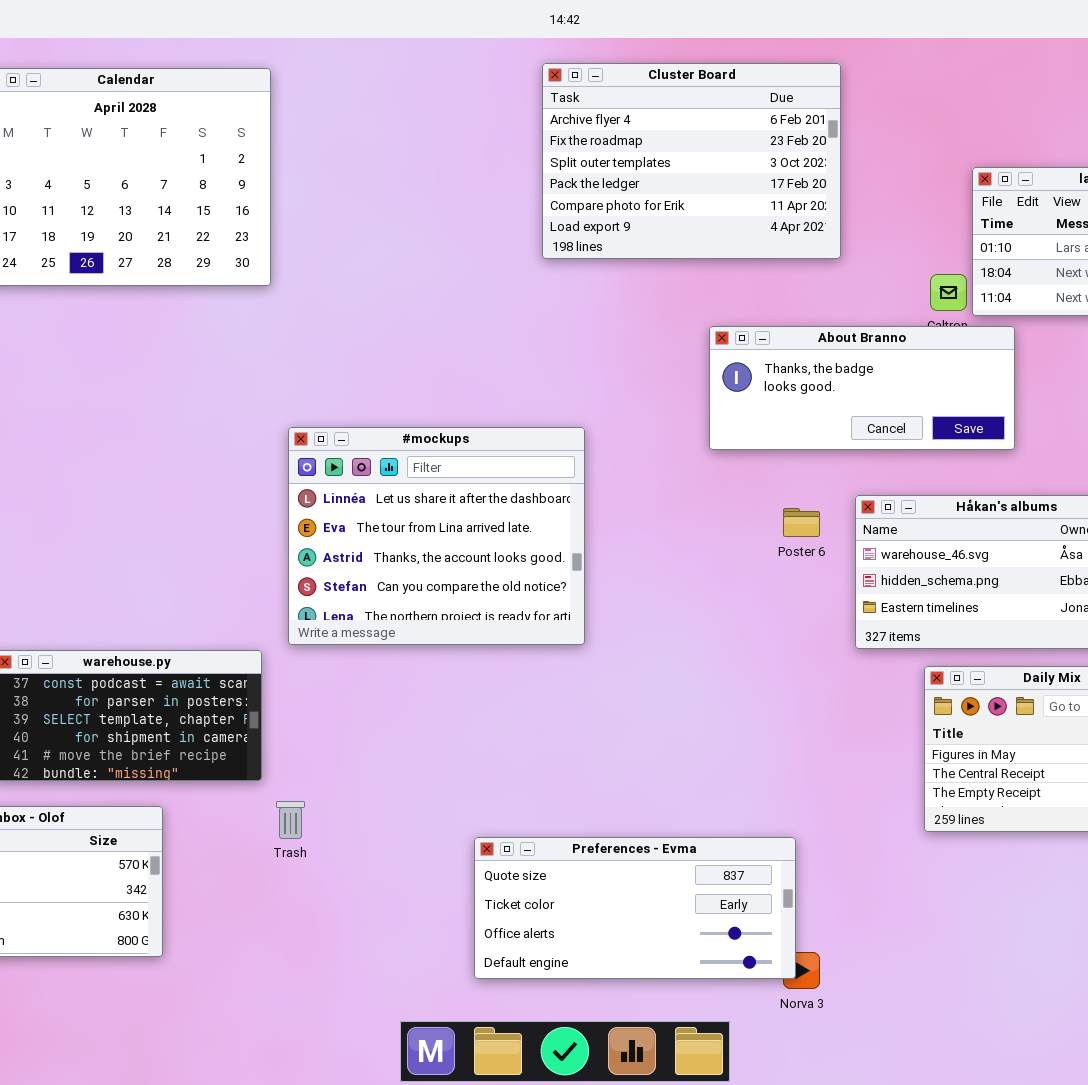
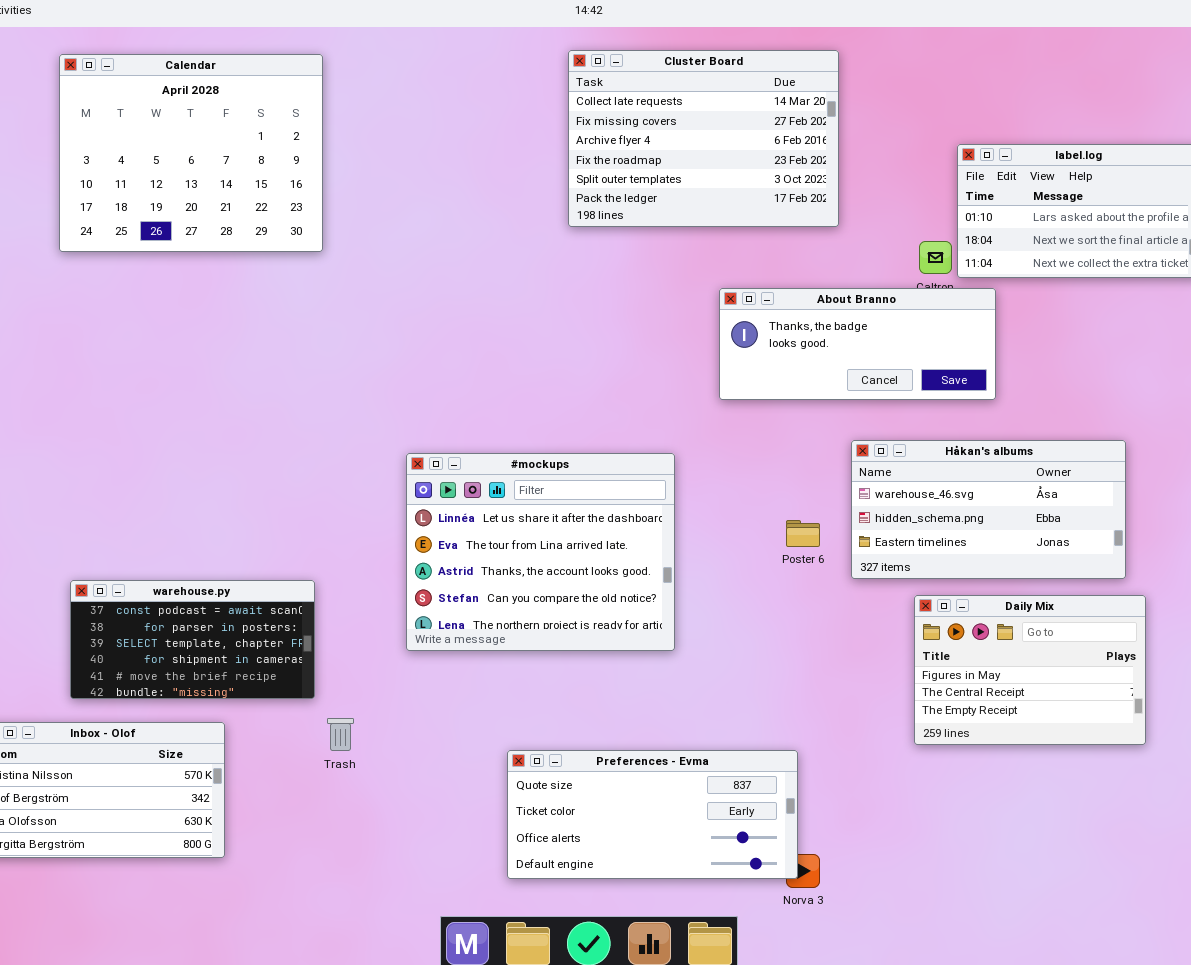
Cluster Board: [542,63,841,259] -> [568,50,839,227], scrolled up 2 rows
#mockups: [288,427,585,645] -> [406,453,675,651], moved
Poster 6: [783,508,820,537] -> [786,520,820,547], moved

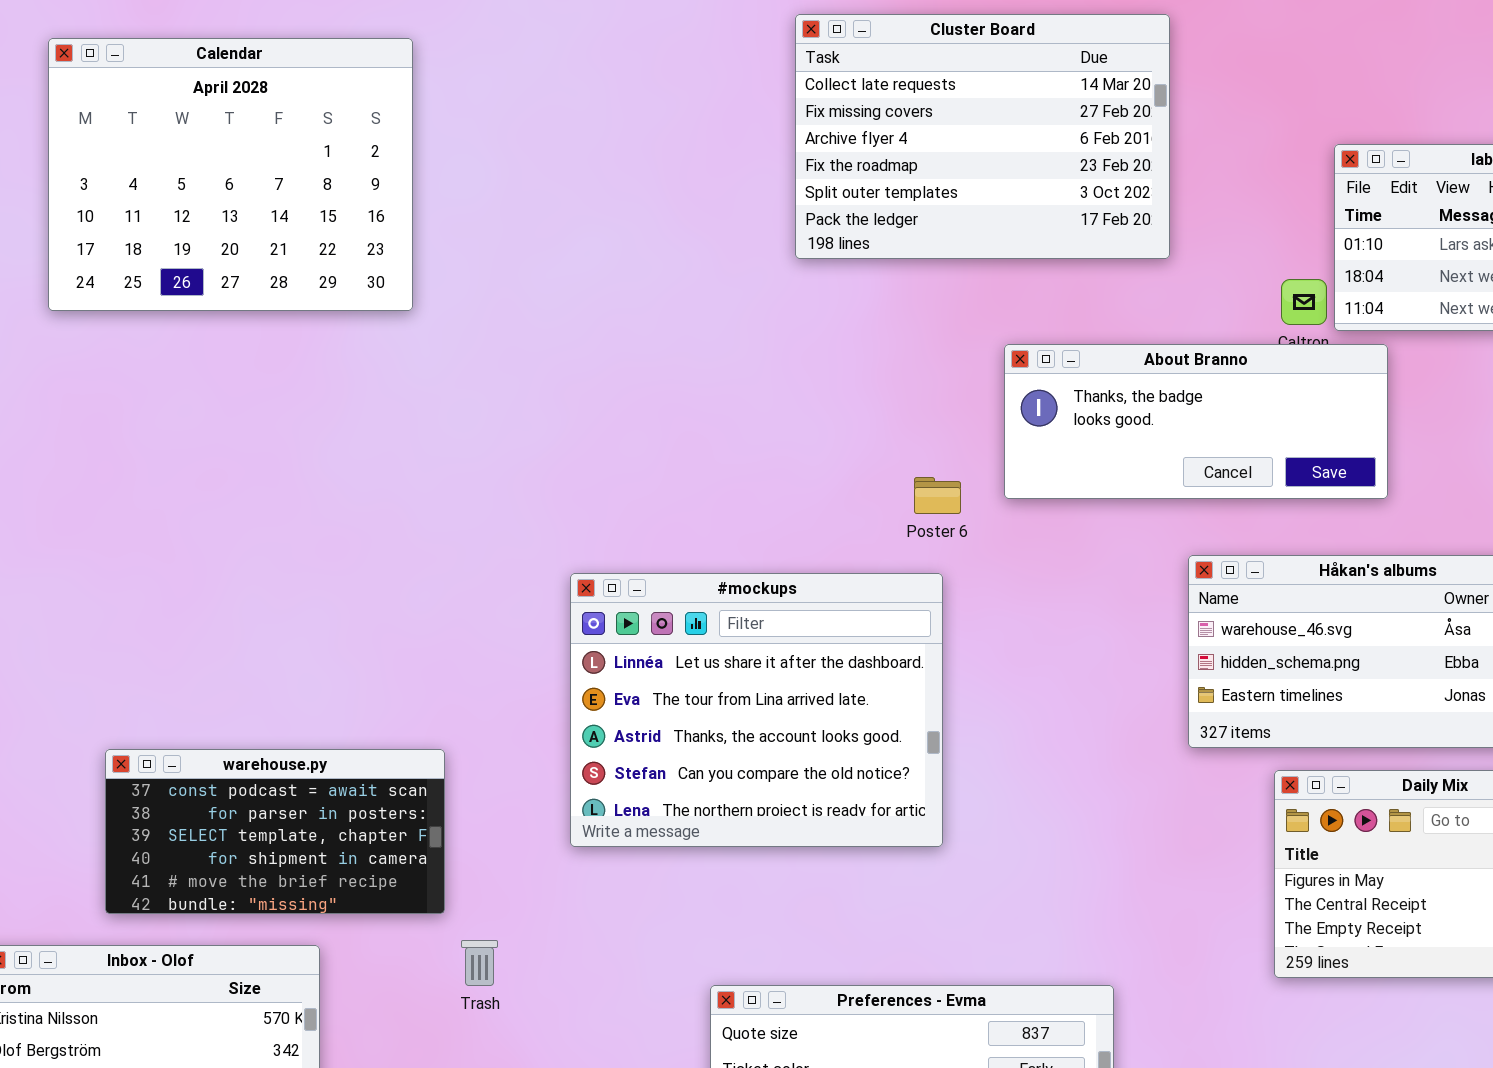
Calendar: [59,54,323,252] -> [48,38,413,311], moved
Poster 6: [786,520,820,547] -> [914,477,961,514], moved

